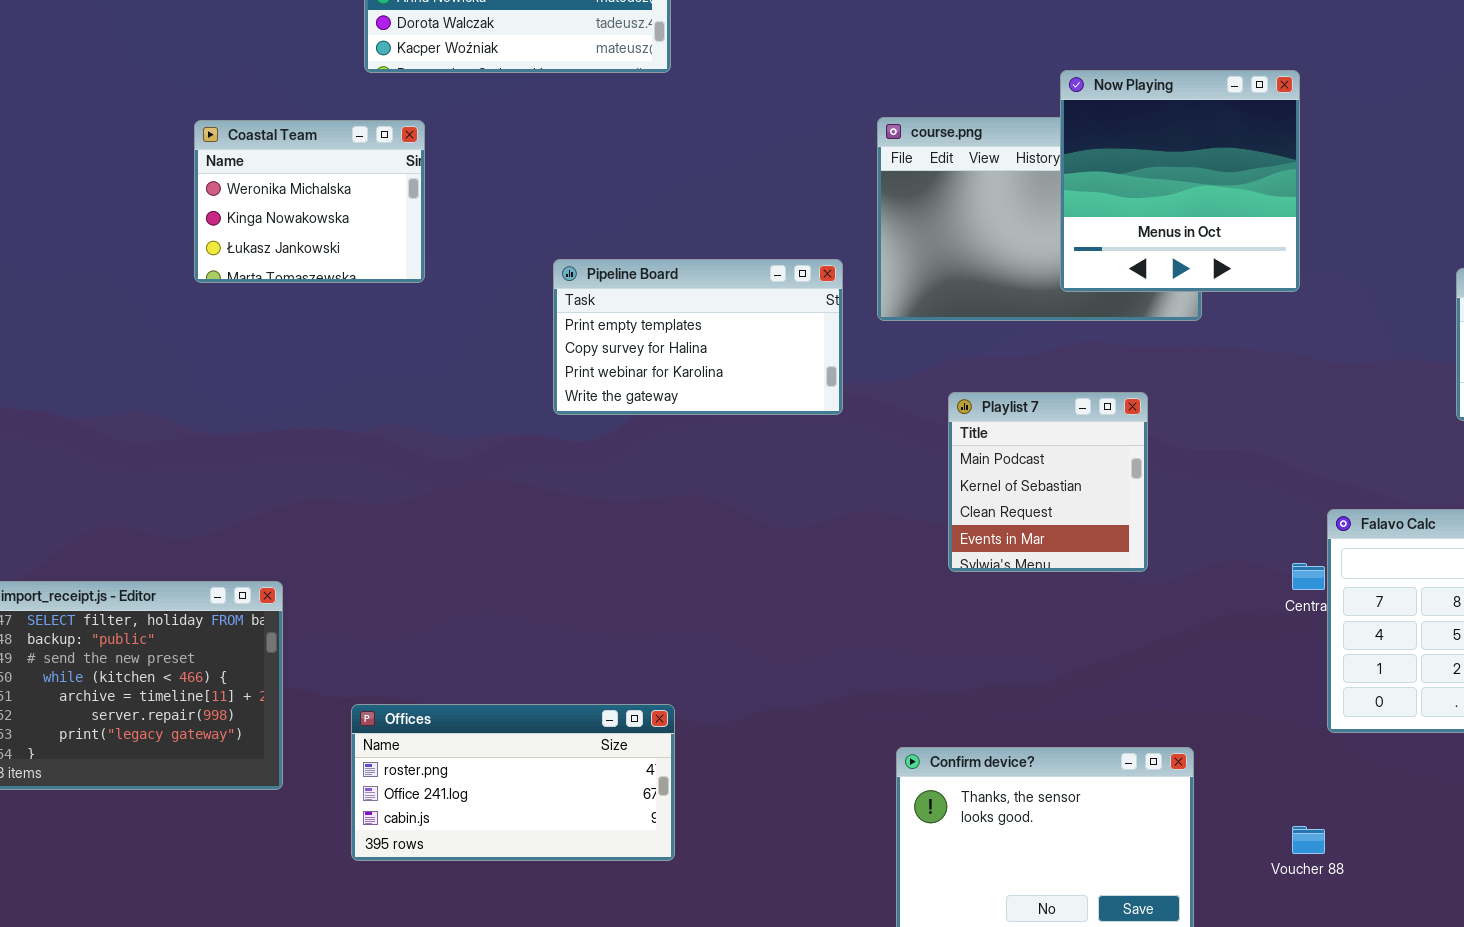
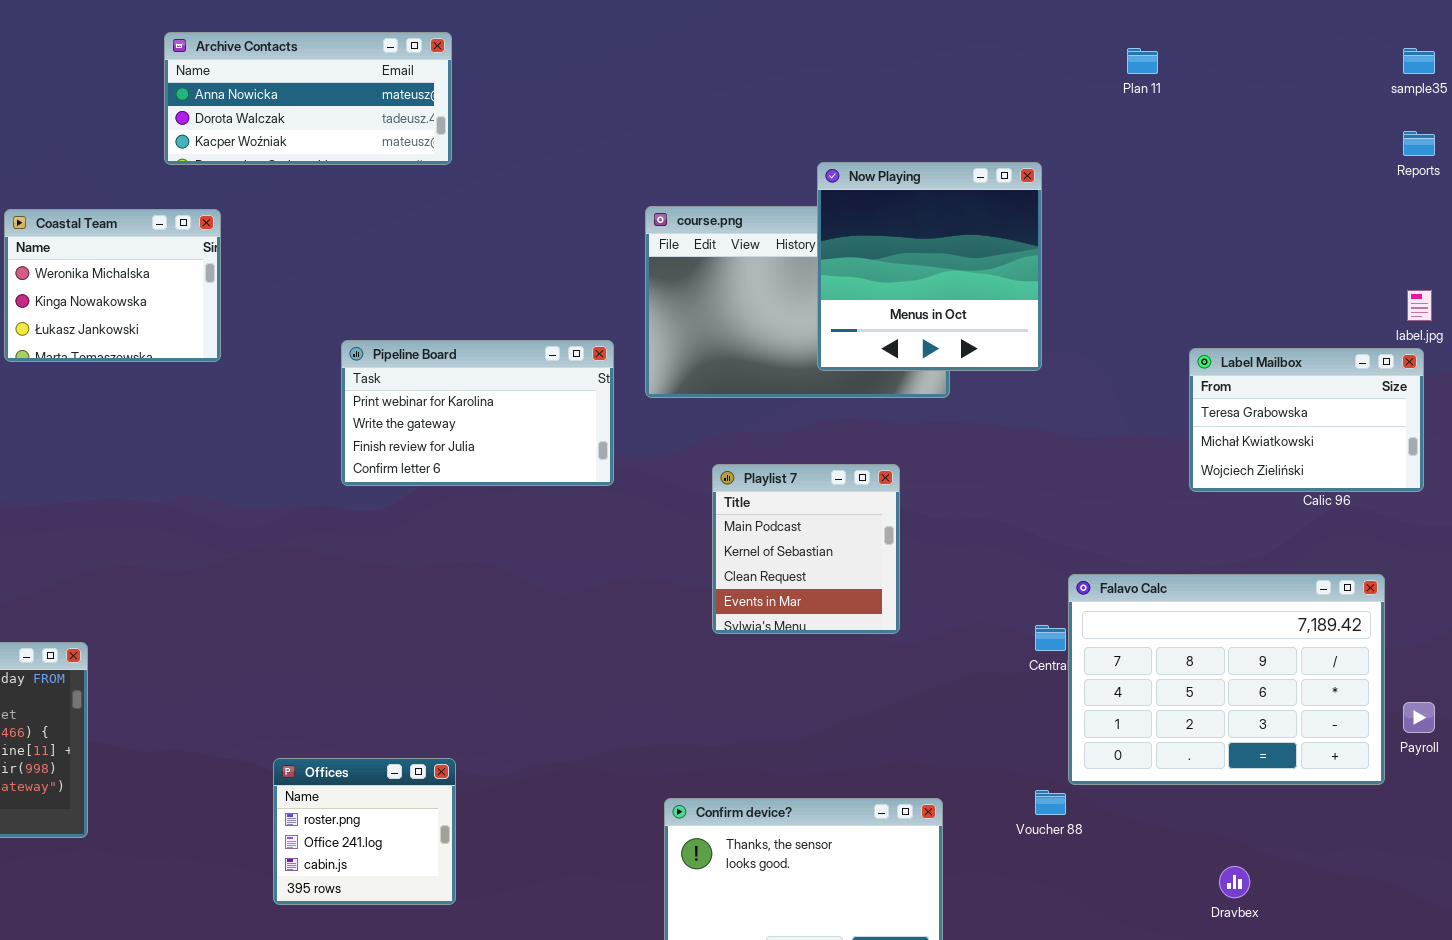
Pipeline Board: [553,259,843,415] -> [341,340,614,486], scrolled down 2 rows
Offices: [351,704,675,861] -> [273,758,456,905], resized
Voucher 88: [1292,826,1325,854] -> [1035,790,1066,815], moved

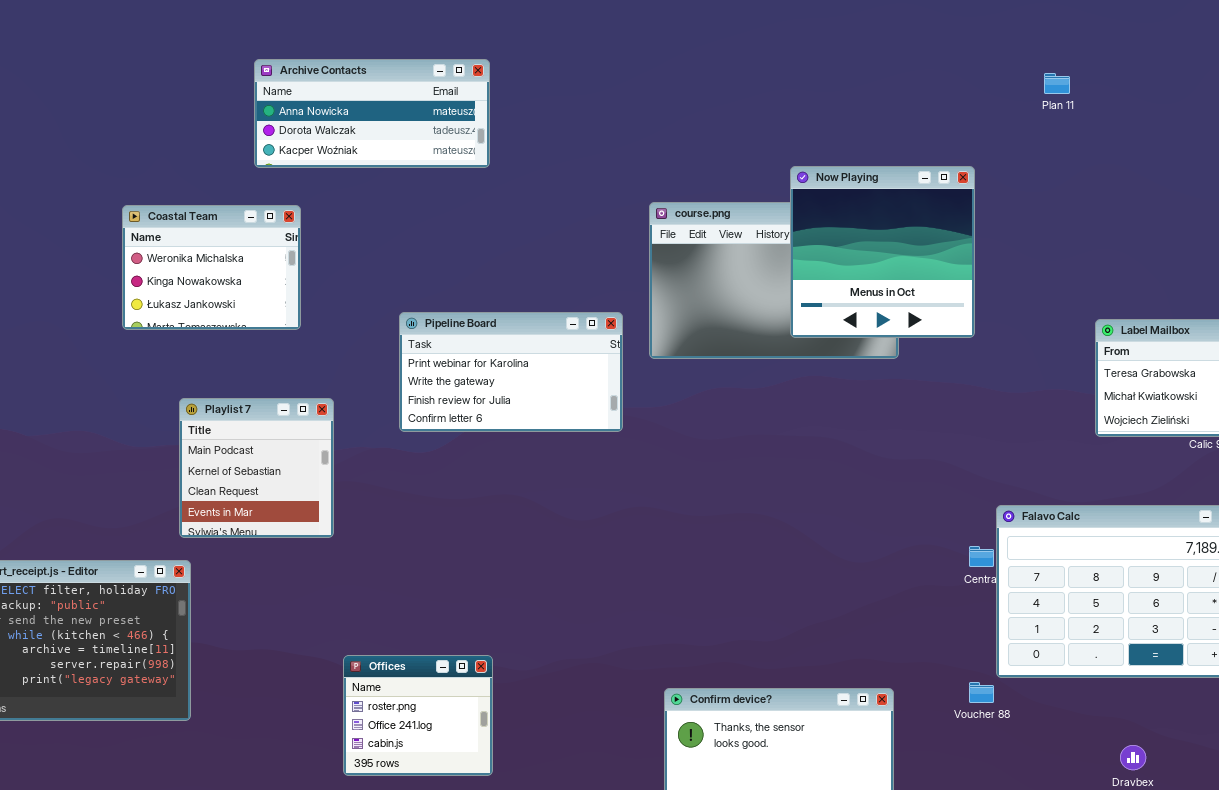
Playlist 7: [712,464,900,634] -> [179,398,334,538], moved

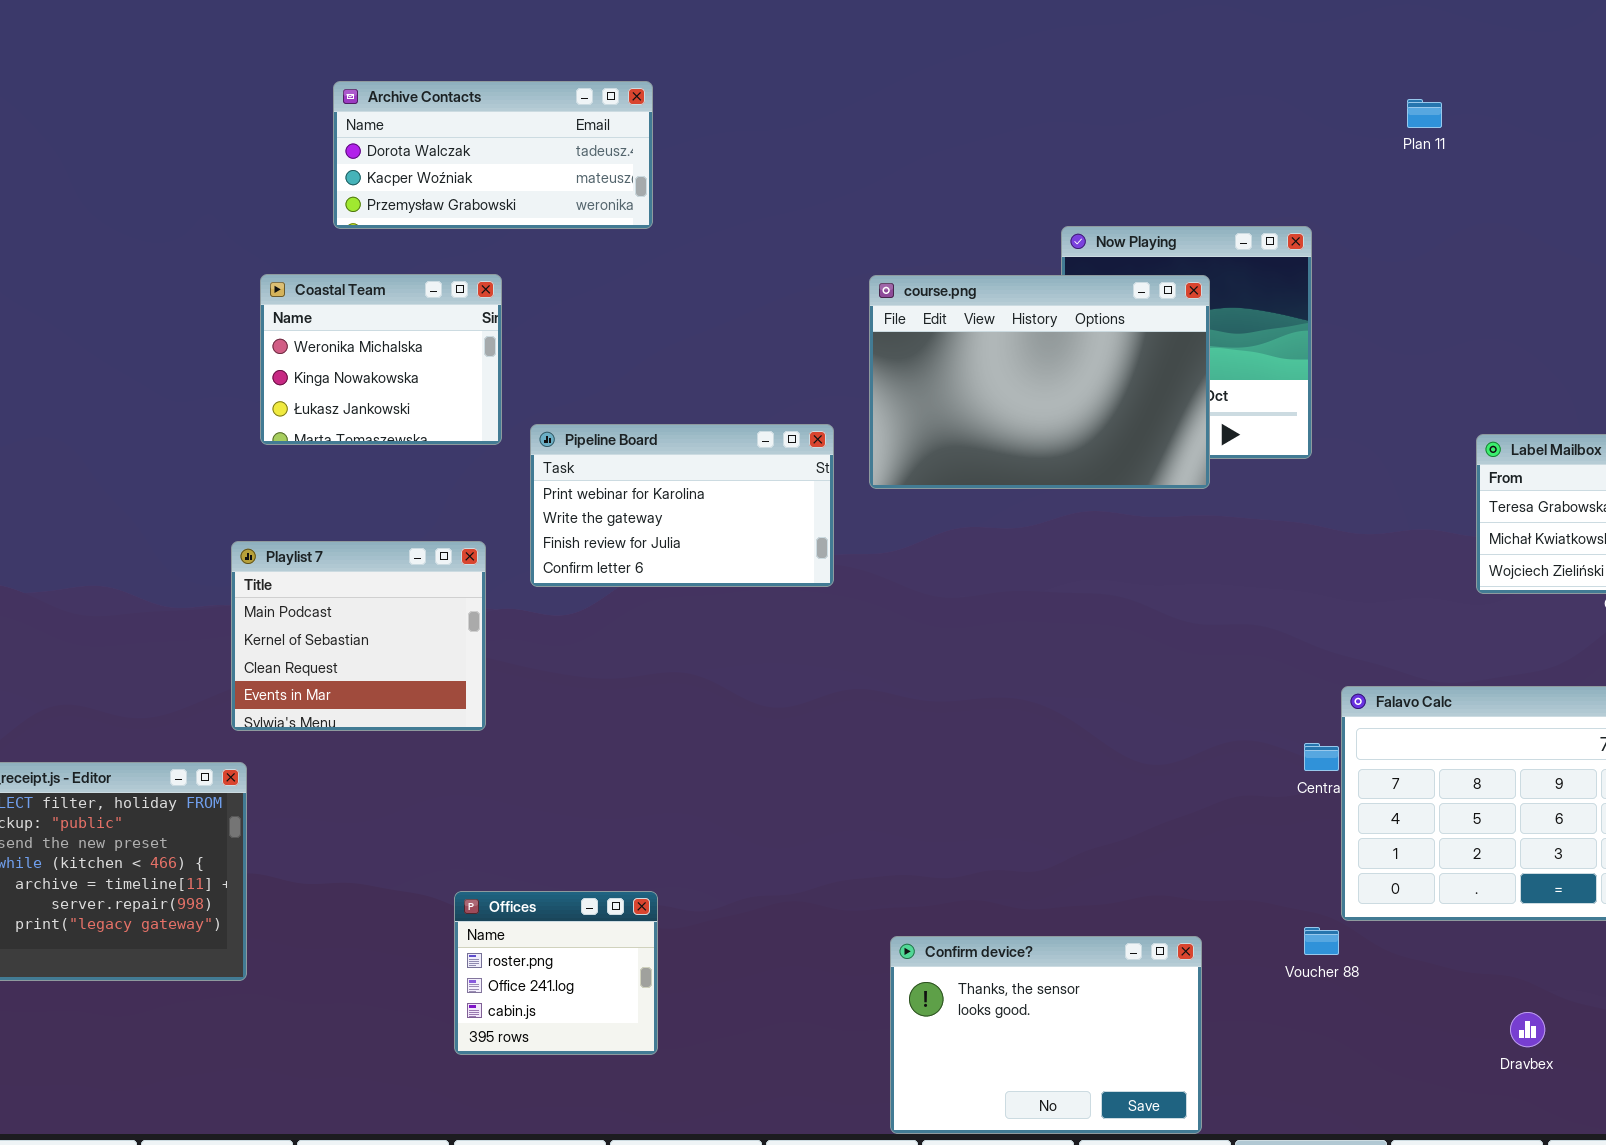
Archive Contacts: [254,59,490,168] -> [333,81,653,229], scrolled down 1 row
course.png: [649,202,899,359] -> [869,275,1210,489], raised
Coastal Team: [122,205,301,330] -> [260,274,502,445], moved
Playlist 7: [179,398,334,538] -> [231,541,486,731], resized

